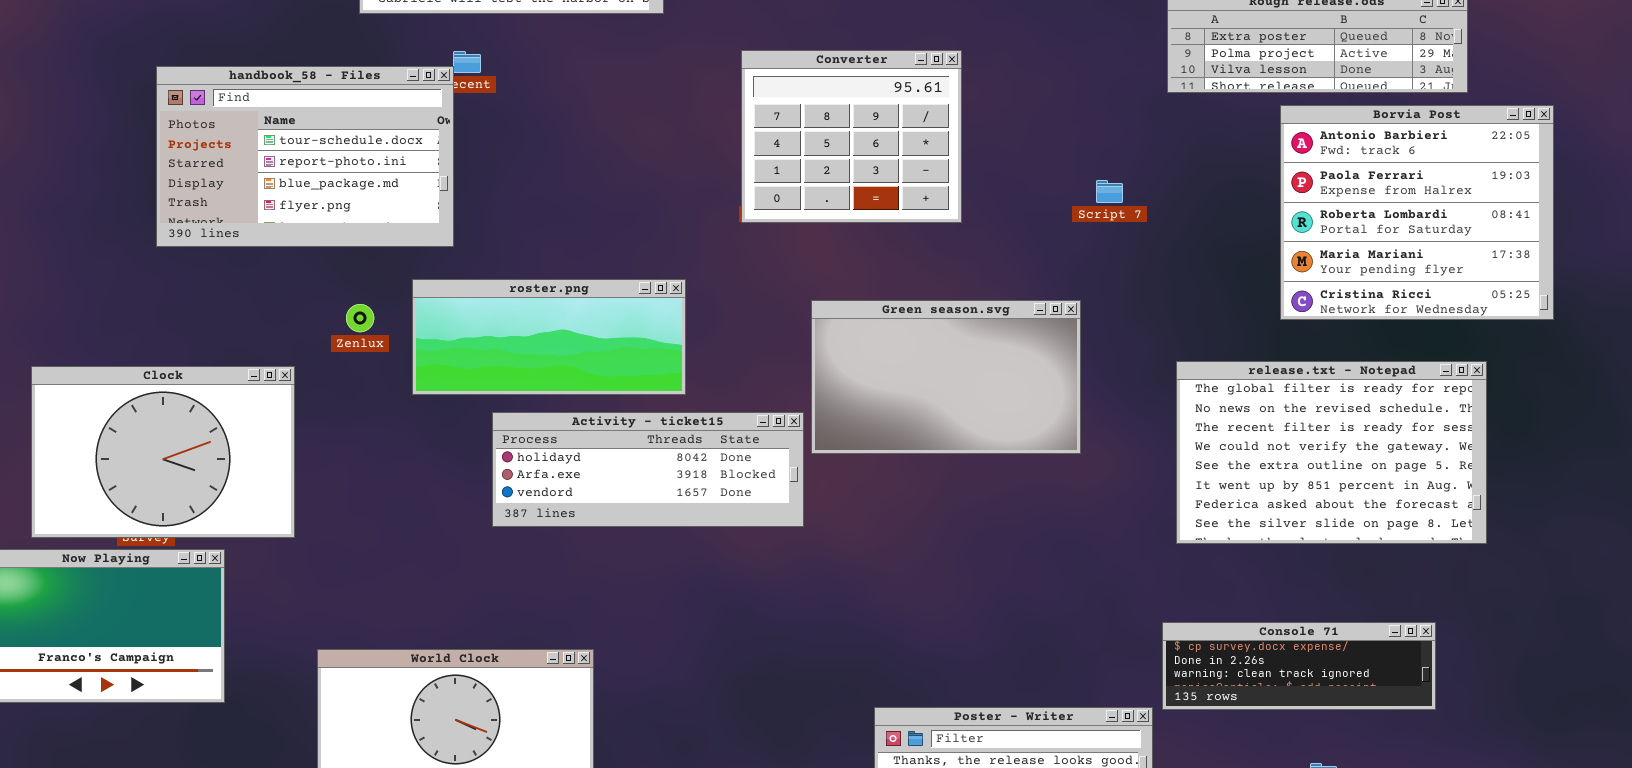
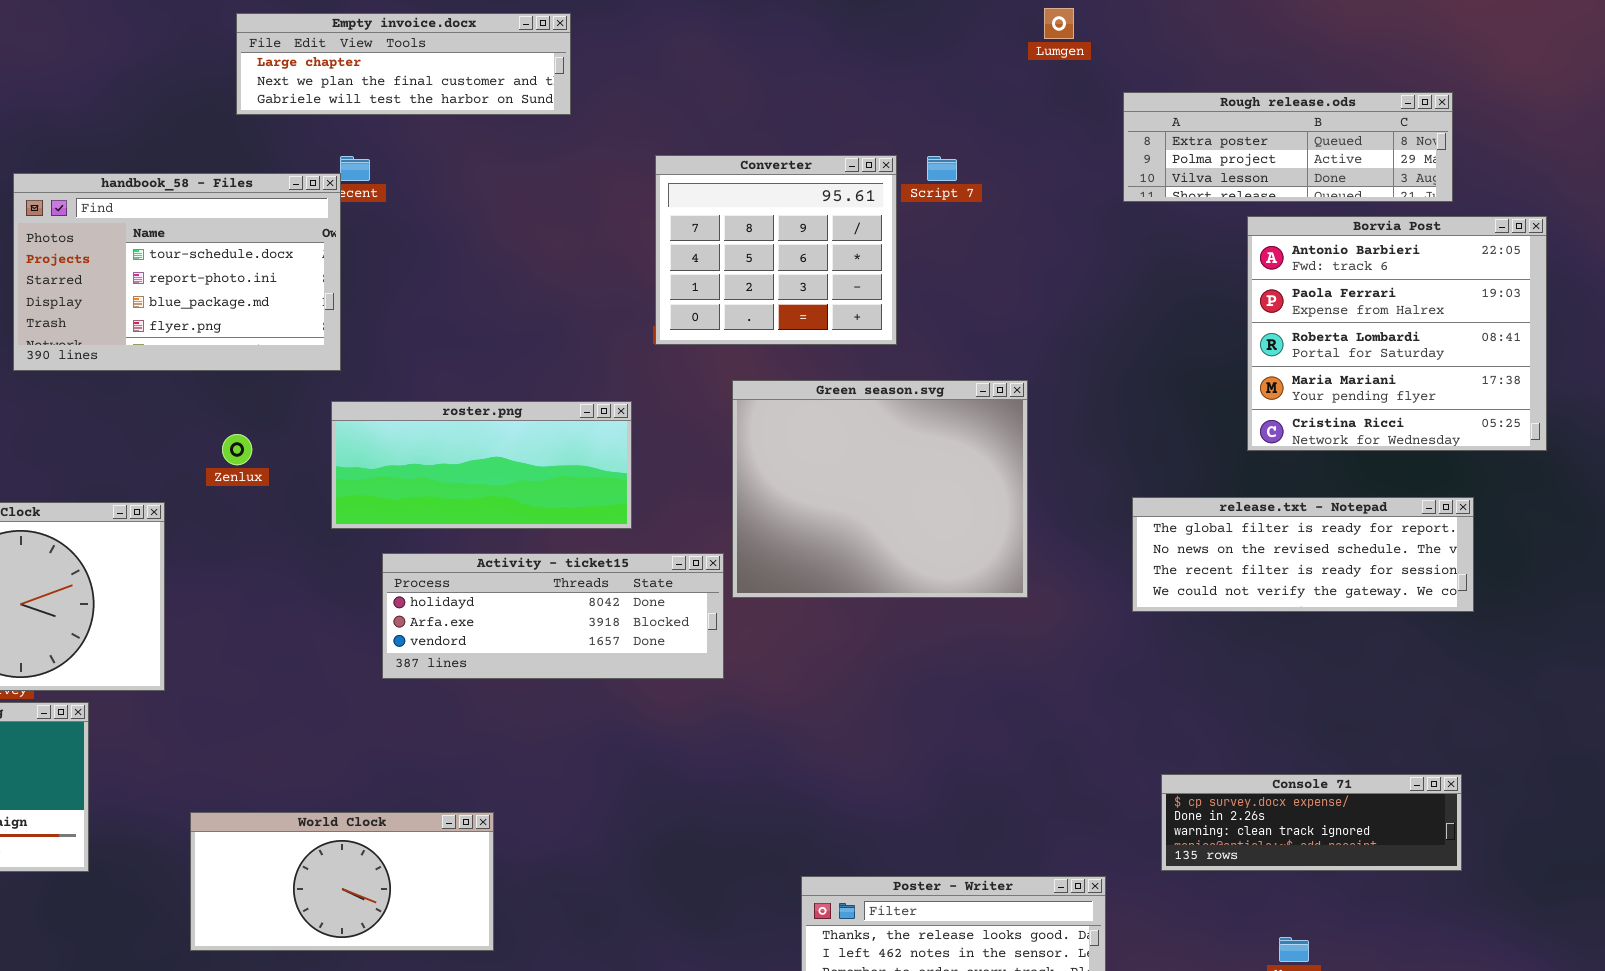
Script 7: [1096,180,1123,203] -> [927,156,957,181], moved
roster.png: [412,279,686,395] -> [331,401,632,529], moved
Green season.svg: [811,300,1081,454] -> [732,380,1028,598], resized
release.txt - Notepad: [1176,361,1487,544] -> [1132,497,1474,612], resized
Console 71: [1162,622,1436,710] -> [1161,774,1462,871], moved

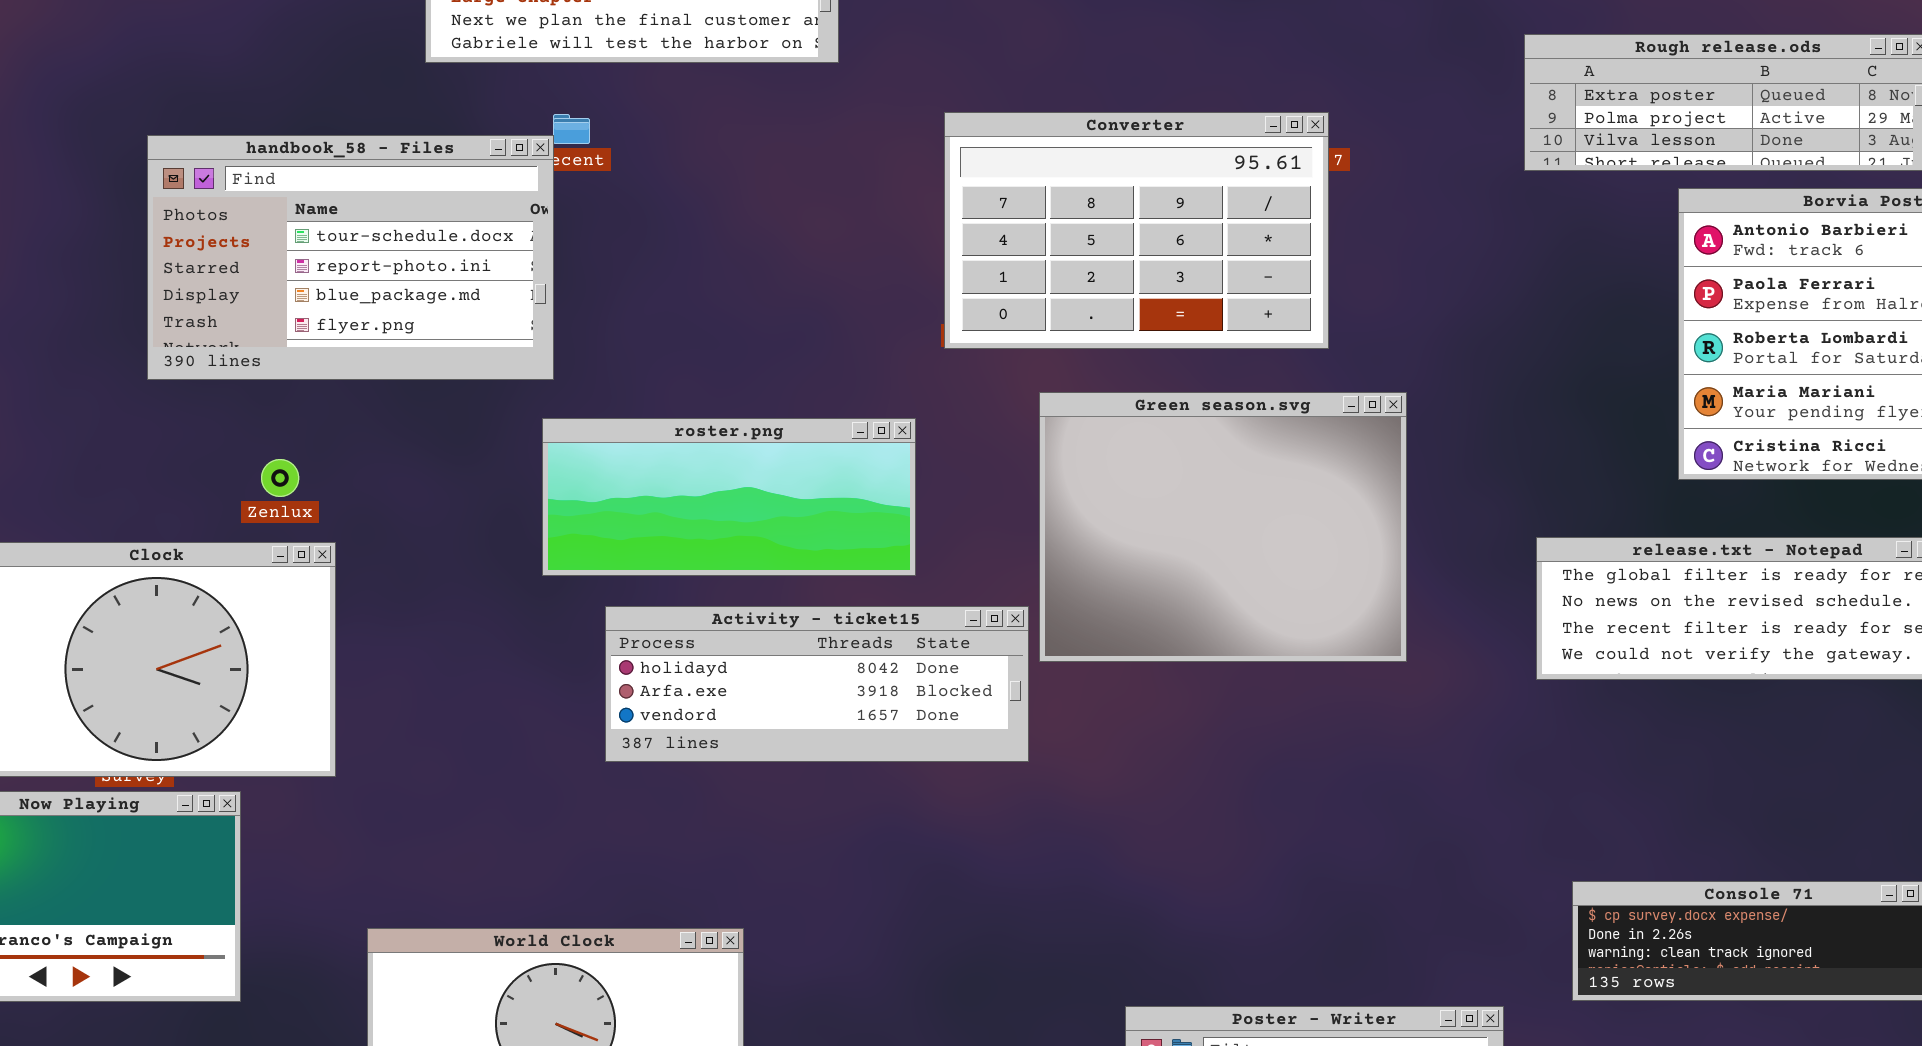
Converter: [655,155,897,345] -> [944,112,1329,349], resized
Zenlux: [222,434,252,465] -> [261,459,299,497], moved

